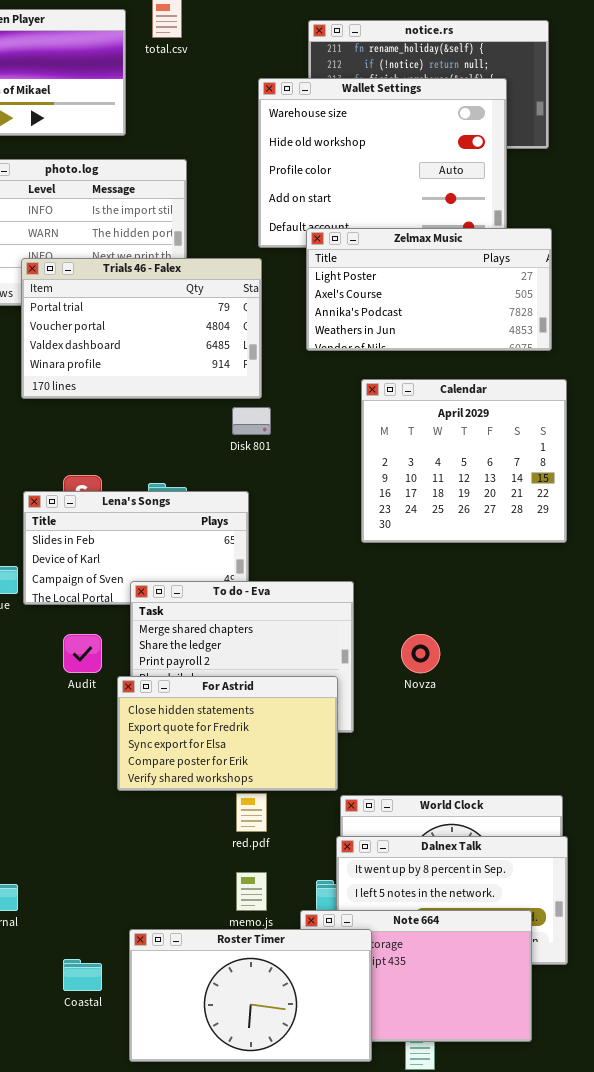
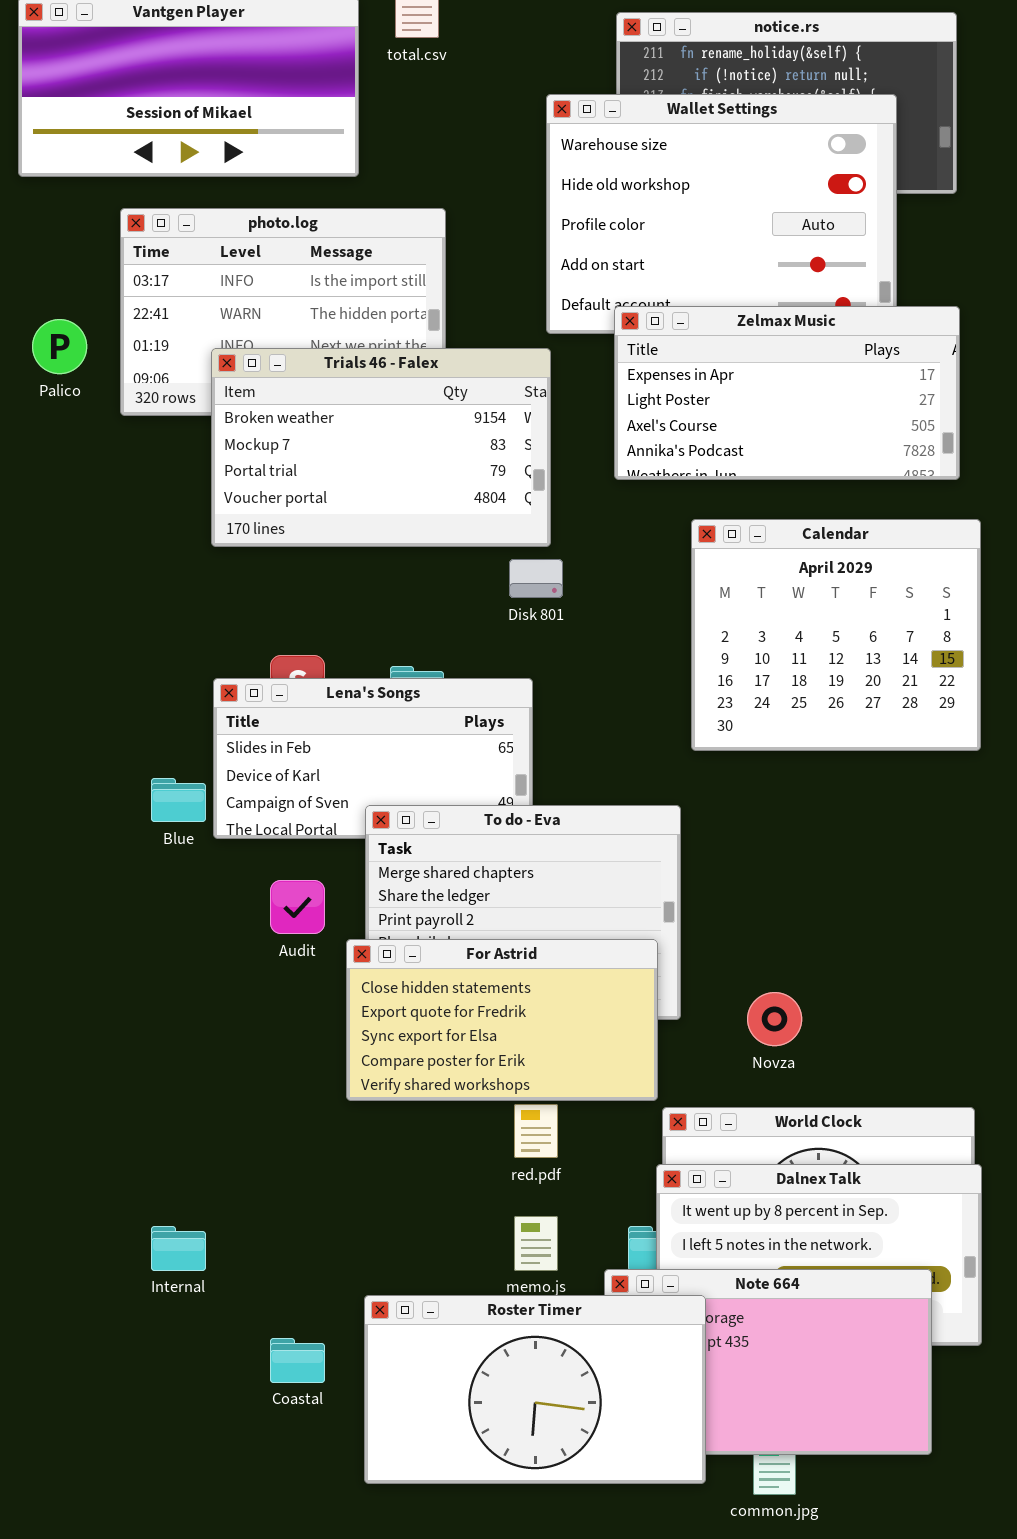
Zelmax Music: [306,228,552,351] -> [614,306,960,480], scrolled up 1 row
Trials 46 - Falex: [21,258,262,399] -> [211,348,551,547], scrolled up 2 rows
Novza: [401,634,440,673] -> [747,992,802,1046], moved

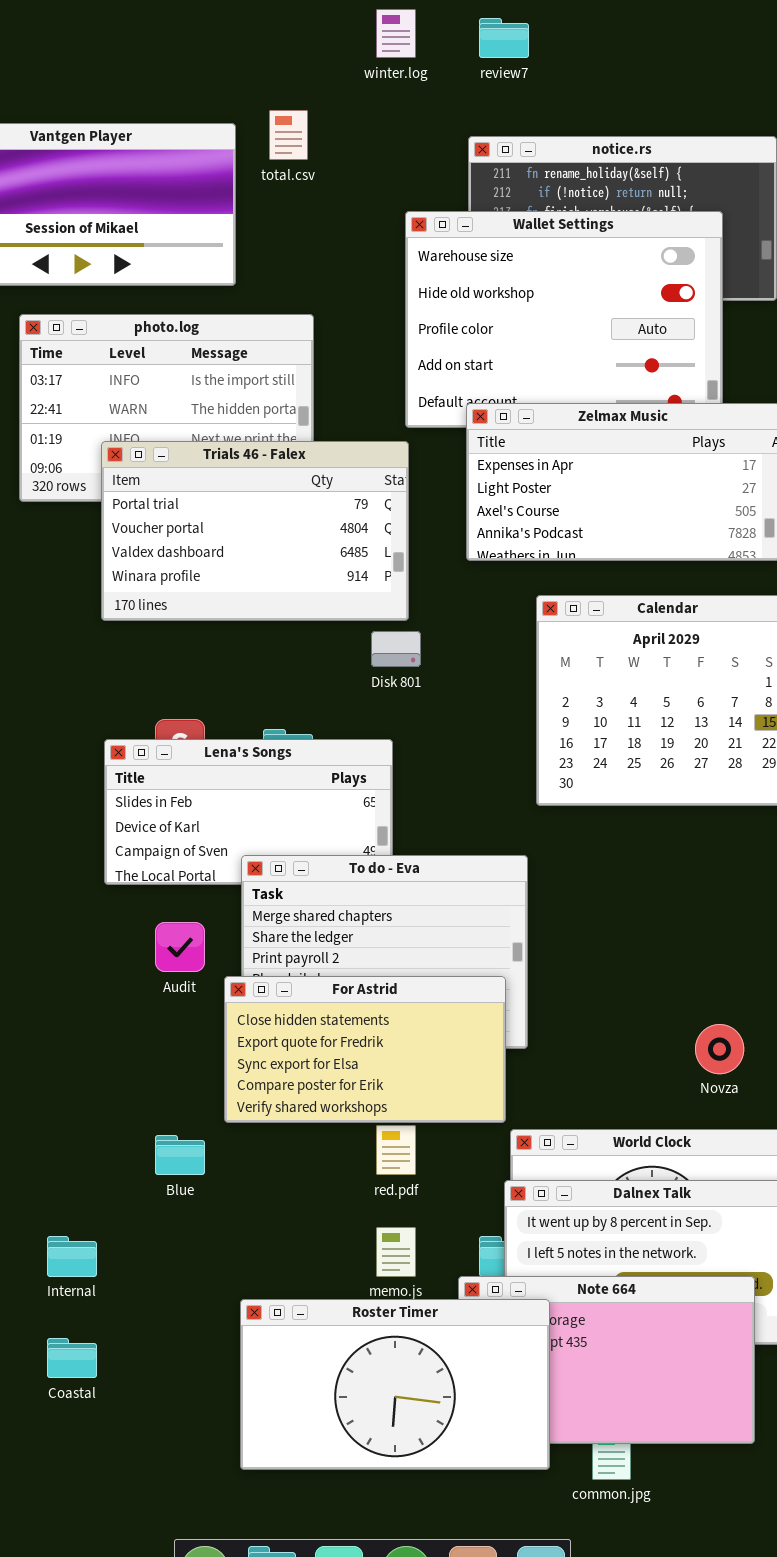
Trials 46 - Falex: [211,348,551,547] -> [101,441,409,621], scrolled down 2 rows
Blue: [151,778,206,822] -> [155,1135,205,1175], moved
Novza: [747,992,802,1046] -> [695,1024,744,1074], moved
Coastal: [270,1338,325,1383] -> [47,1338,97,1378], moved

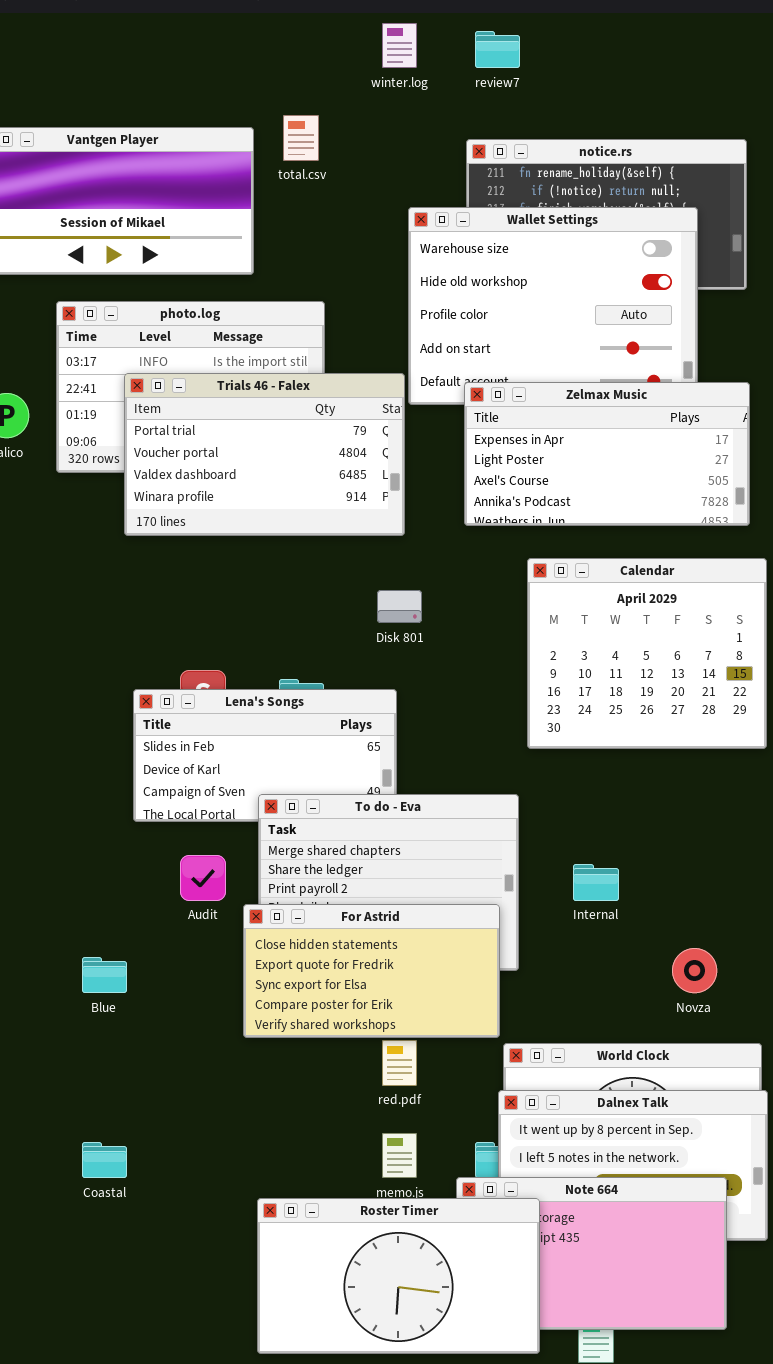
Trials 46 - Falex: [101,441,409,621] -> [124,373,405,536], moved
Blue: [155,1135,205,1175] -> [82,957,127,993], moved
Internal: [47,1236,97,1277] -> [573,864,619,901], moved
Coastal: [47,1338,97,1378] -> [82,1142,127,1178], moved

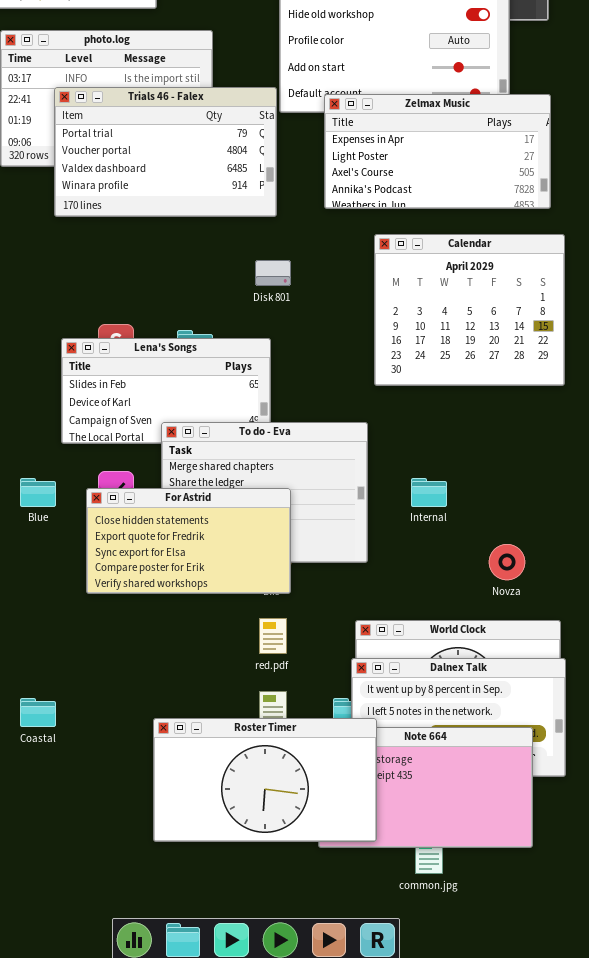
For Astrid: [243,904,500,1038] -> [86,488,291,594], moved
Blue: [82,957,127,993] -> [20,478,56,507], moved
Roster Timer: [257,1198,540,1354] -> [153,718,377,842], moved

